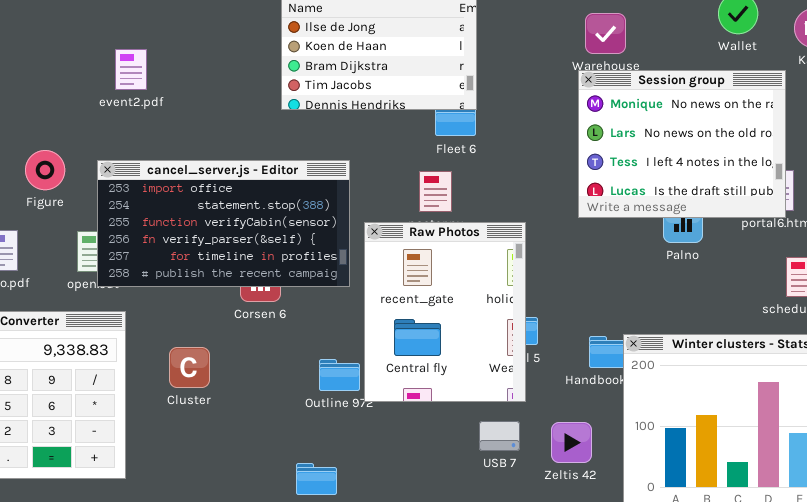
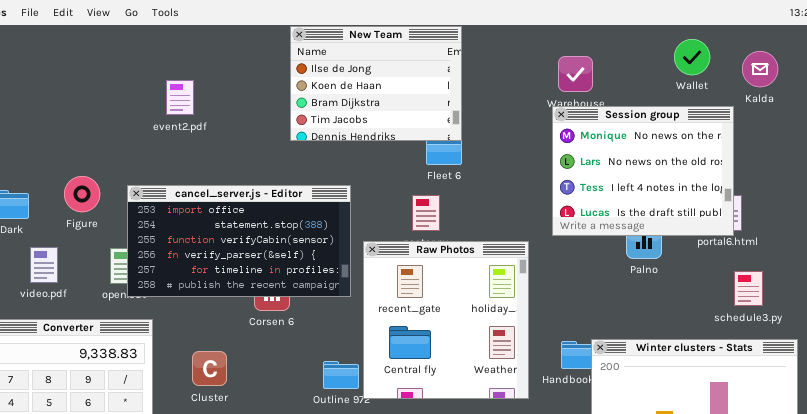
event2.pdf: [115,49,147,90] -> [166,80,194,115], moved
Raw Photos: [364,222,526,402] -> [363,241,529,399], resized

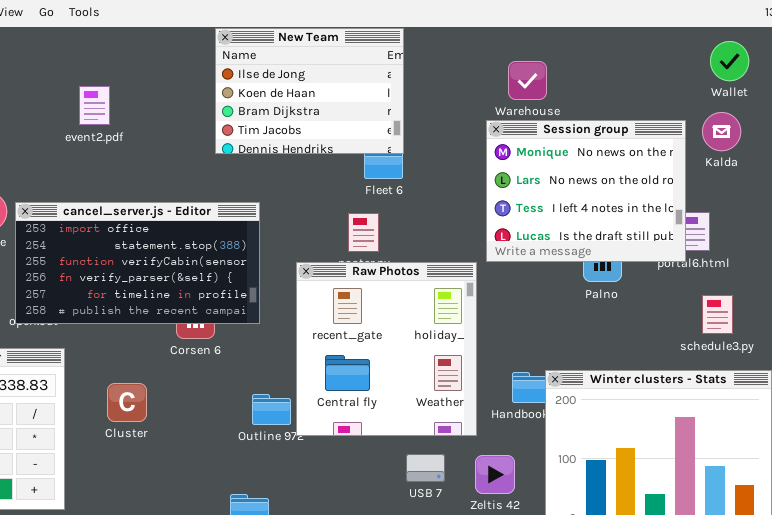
Wallet: [674,39,710,75] -> [710,41,749,81], moved
Kalda: [742,51,778,87] -> [702,112,741,151], moved
Session group: [552,106,734,236] -> [486,120,686,262], moved
cancel_server.js - Editor: [127,185,351,297] -> [15,202,260,324], moved

